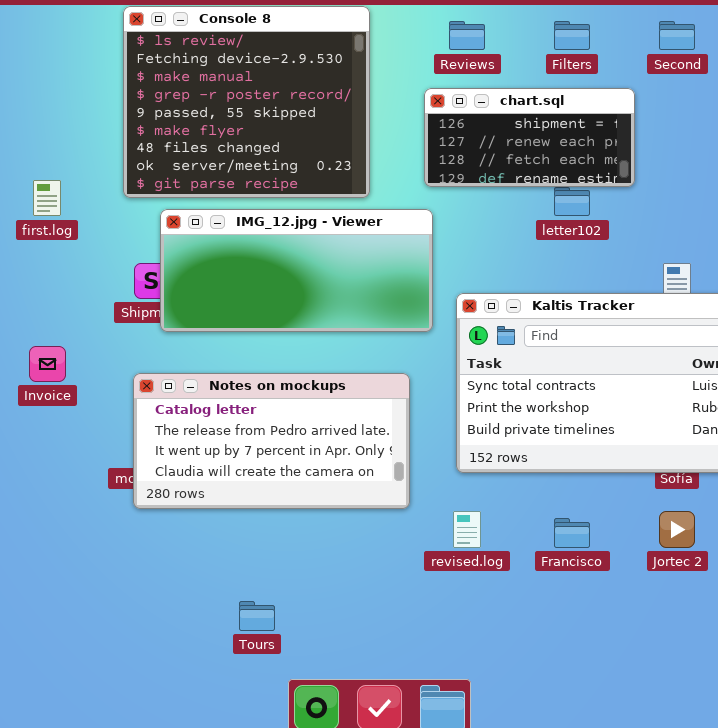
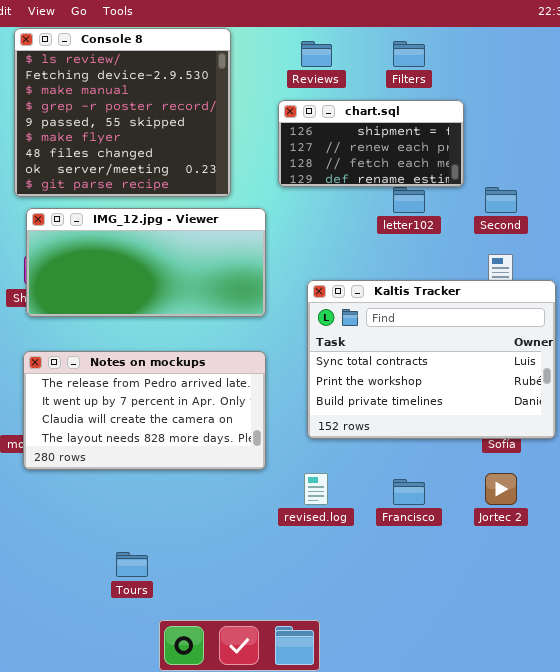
Second: [659,21,695,50] -> [485,187,517,213], moved
IMG_12.jpg - Viewer: [160,209,433,332] -> [26,208,266,317], moved
Notes on mockups: [133,373,410,509] -> [23,351,266,470], scrolled down 1 row

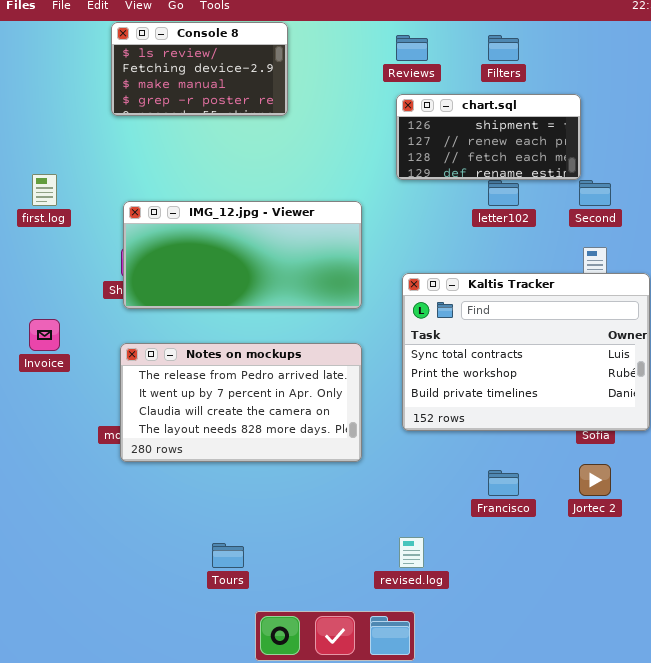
Console 8: [14,28,231,197] -> [111,22,288,116], resized
chart.sql: [278,100,464,187] -> [396,94,581,180], moved
revised.log: [304,473,328,505] -> [399,537,424,568], moved

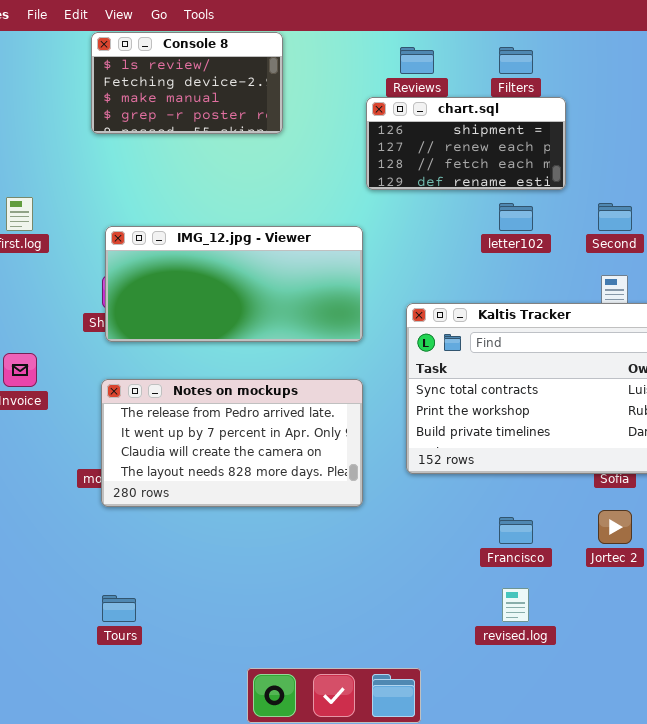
chart.sql: [396,94,581,180] -> [366,97,566,190], moved
revised.log: [399,537,424,568] -> [502,588,529,622], moved
Tours: [212,543,244,568] -> [102,595,136,622], moved

